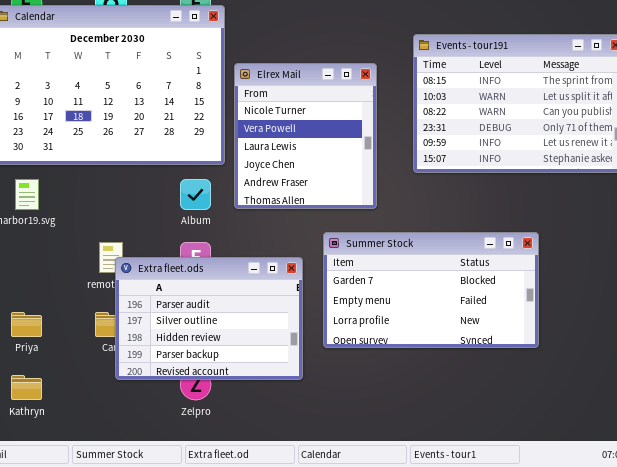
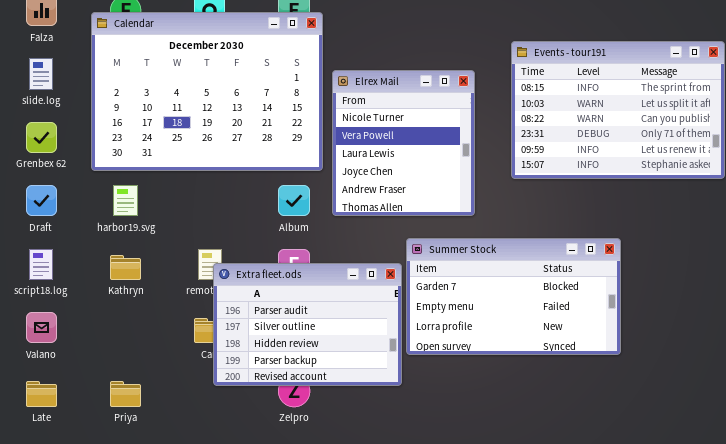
Summer Stock: [323,232,539,348] -> [406,238,621,355], moved
Priya: [11,312,42,337] -> [110,381,141,407], moved
Kathryn: [11,375,42,400] -> [110,255,141,280], moved

